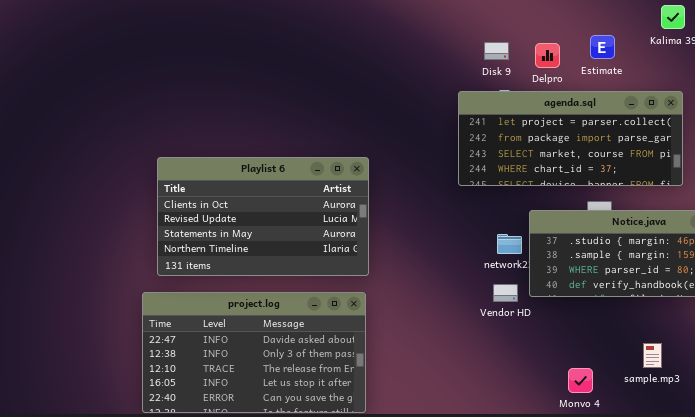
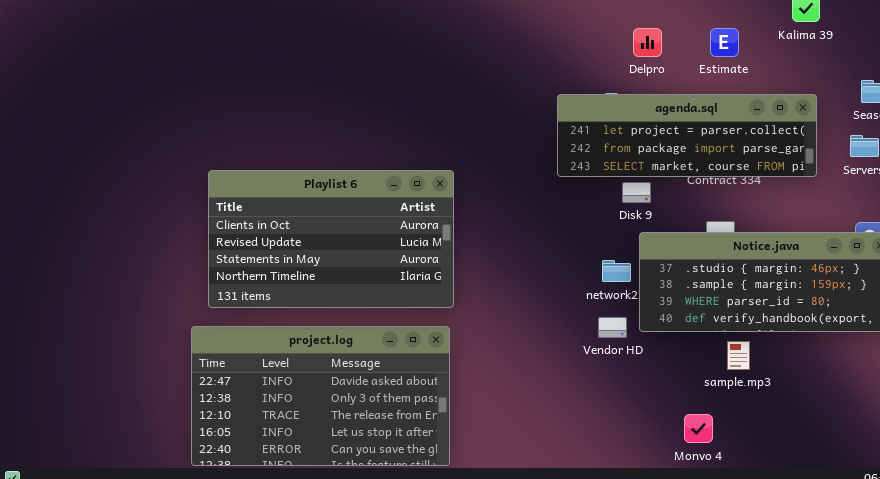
Disk 9: [484,42,509,60] -> [622,182,651,203], moved
Delpro: [535,43,560,68] -> [633,28,662,57], moved
agenda.sql: [458,91,683,186] -> [557,94,817,177], resized
sample.mp3: [643,343,662,368] -> [727,341,750,370], moved

